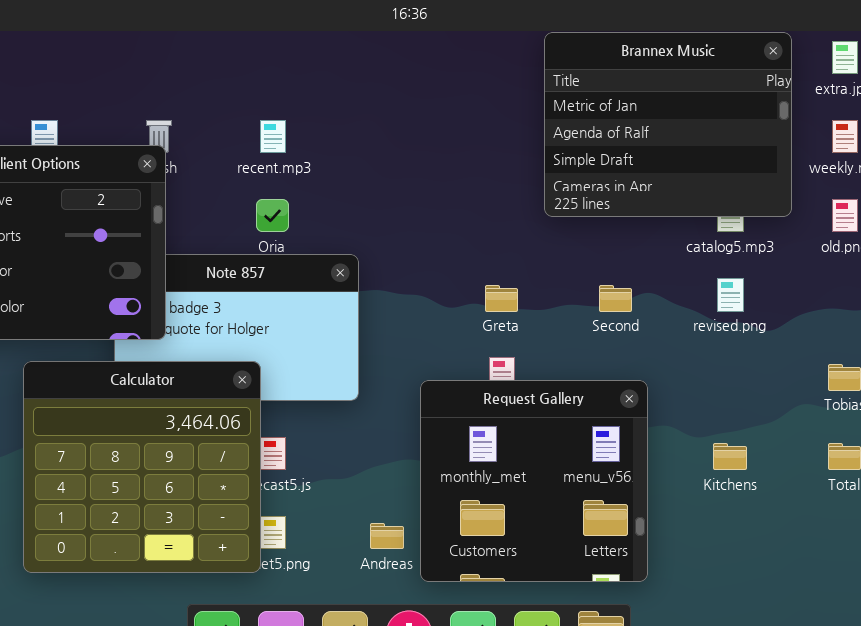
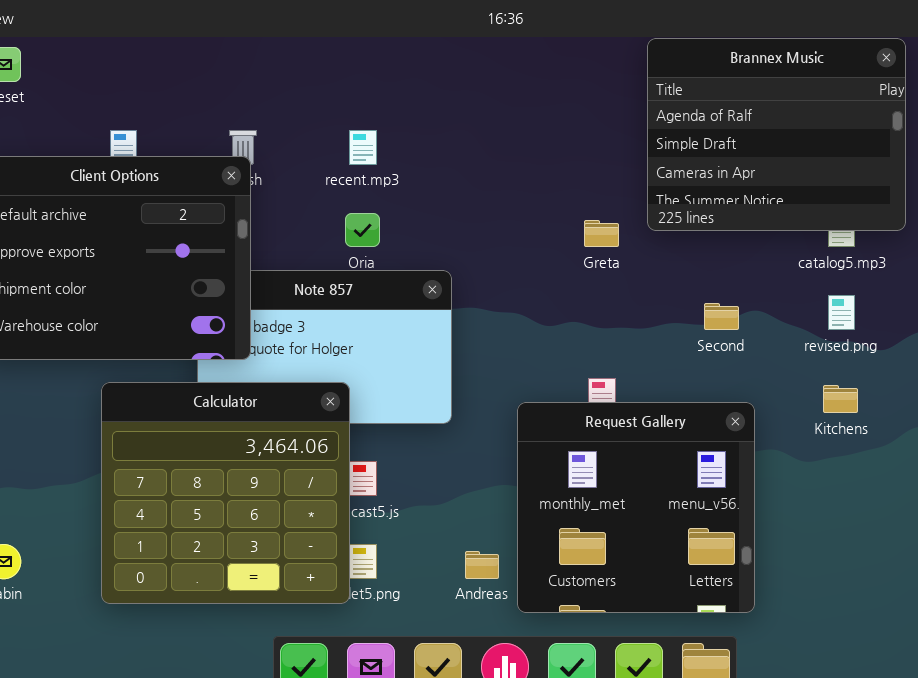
Brannex Music: [544,32,792,217] -> [647,38,906,231], scrolled down 1 row
Greta: [485,285,518,312] -> [584,220,619,247], moved
Kitchens: [713,443,747,470] -> [823,385,858,413], moved

